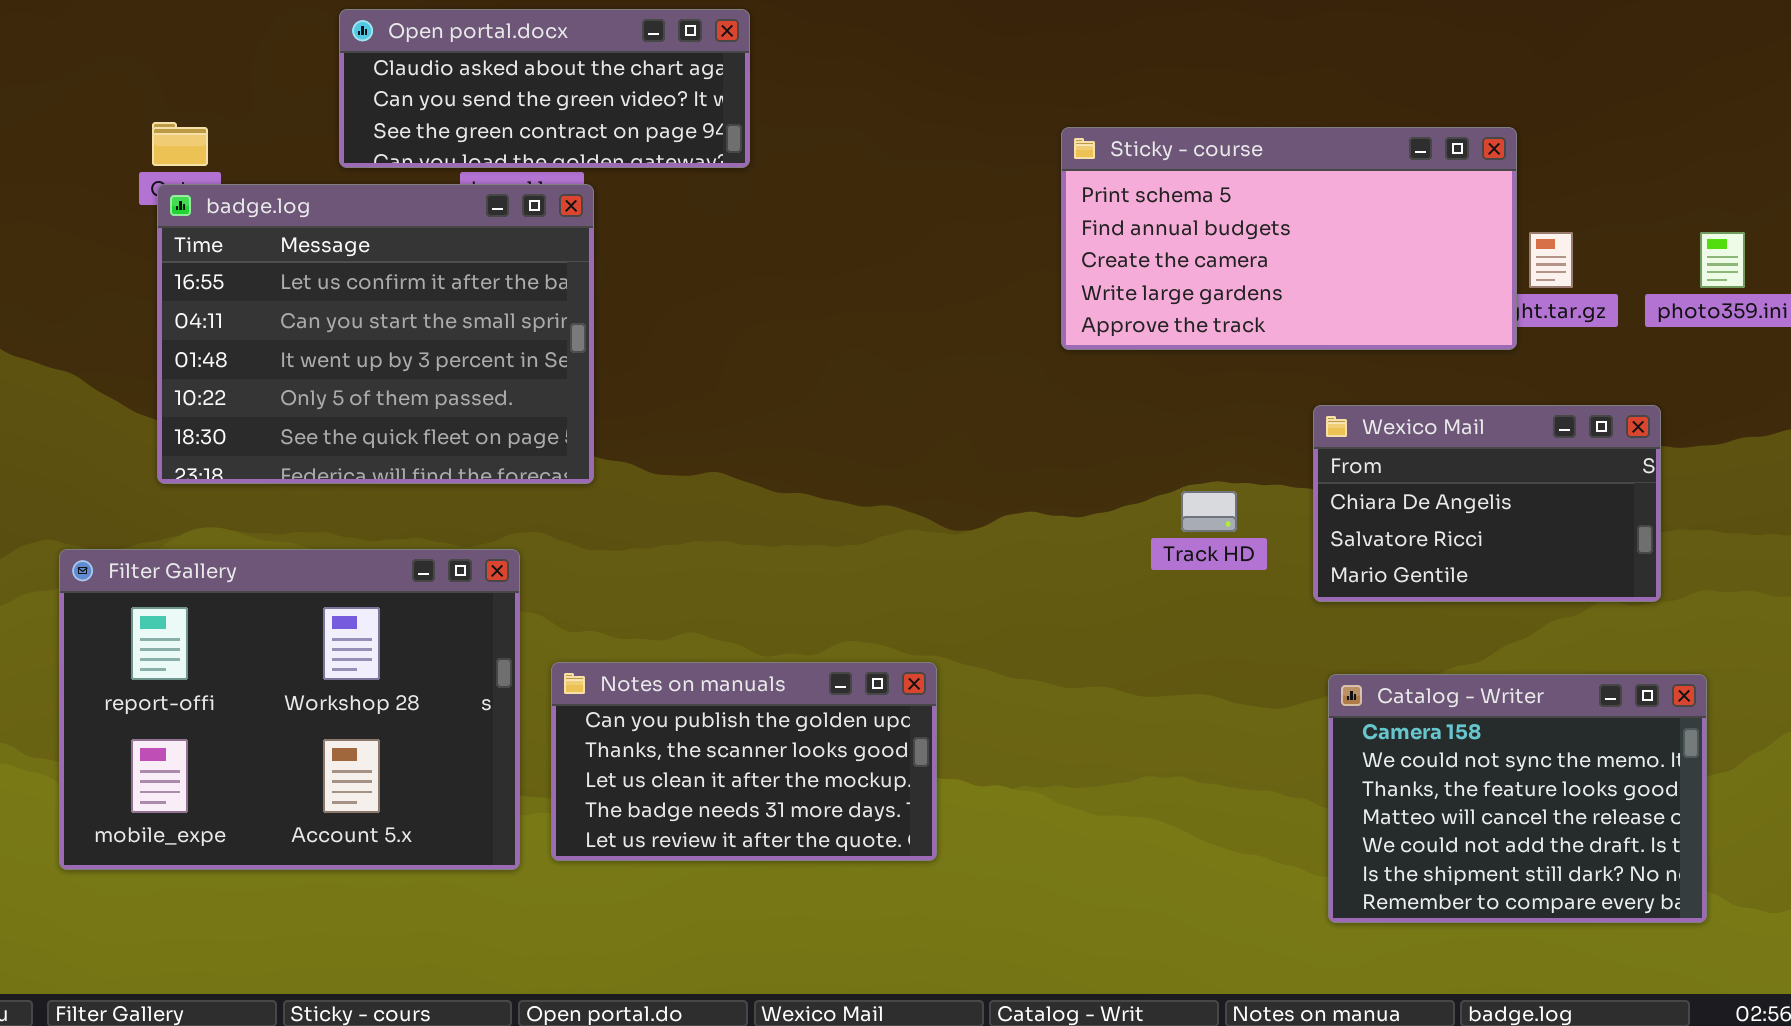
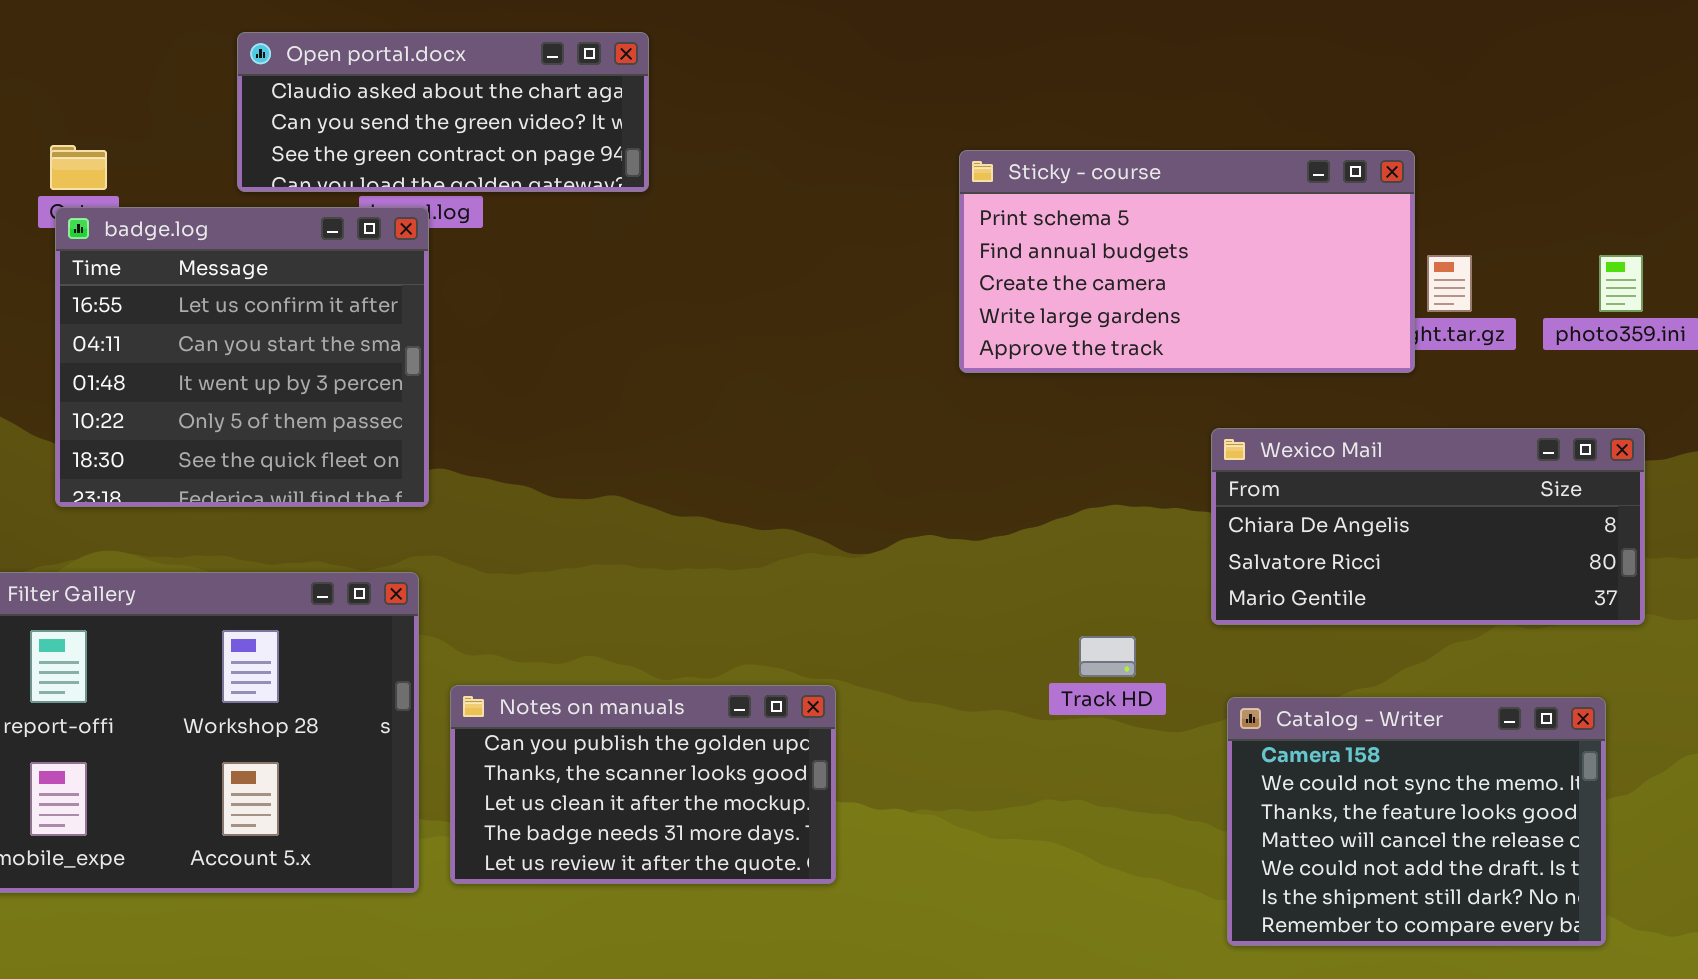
badge.log: [157,184,594,484] -> [55,207,429,507], resized
Wexico Mail: [1313,405,1661,602] -> [1211,428,1645,625], resized
Track HD: [1181,491,1237,532] -> [1079,636,1136,677], moved

